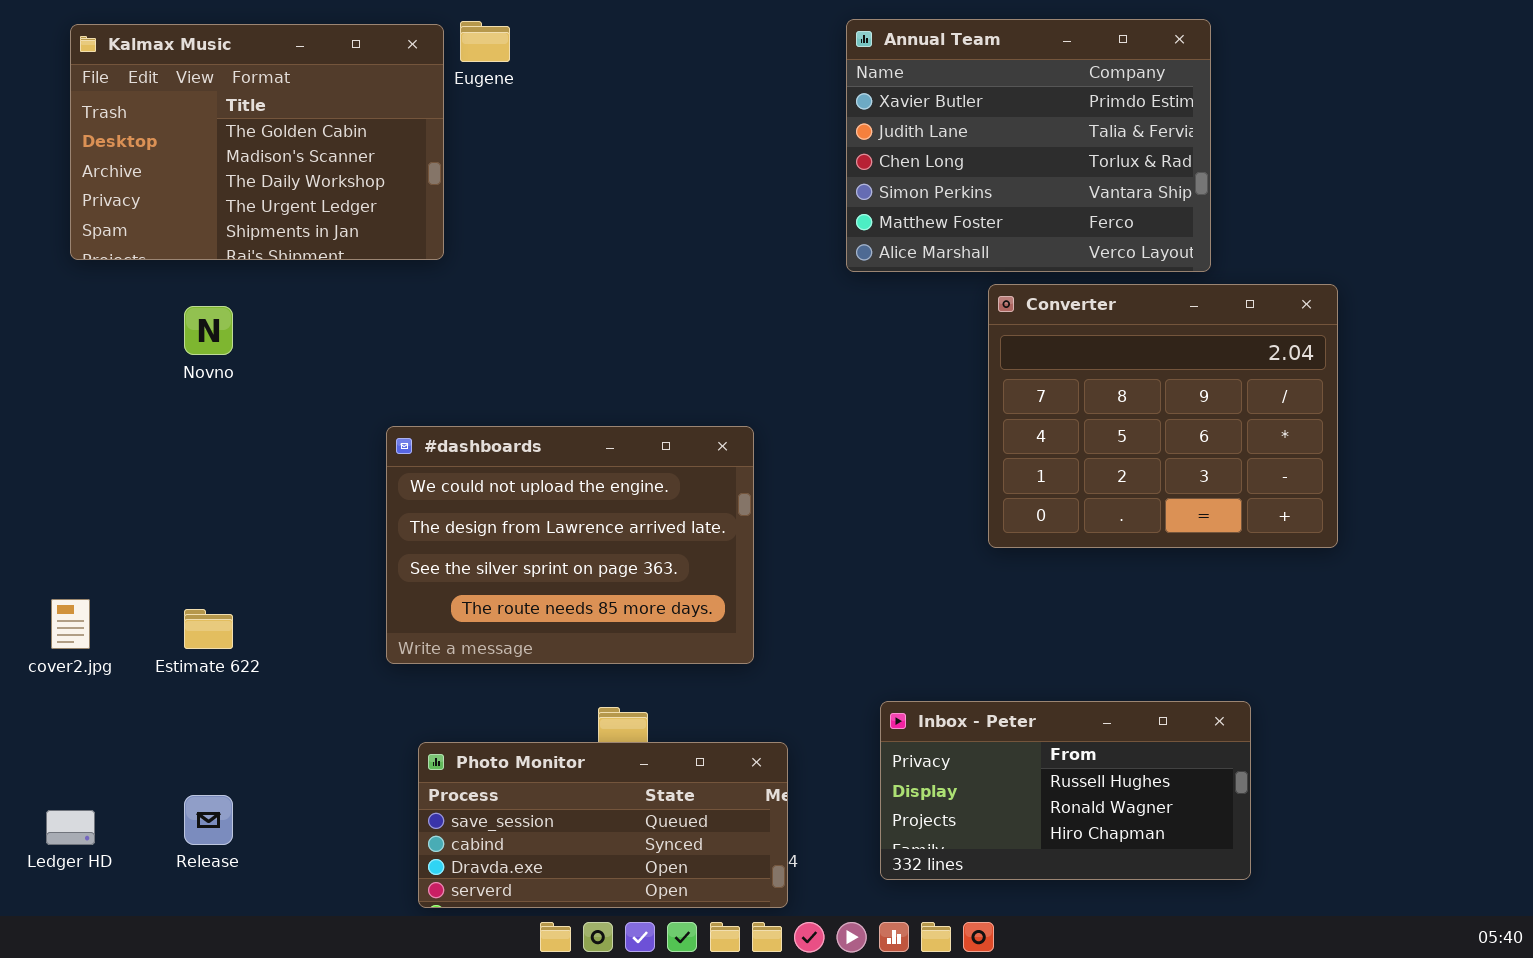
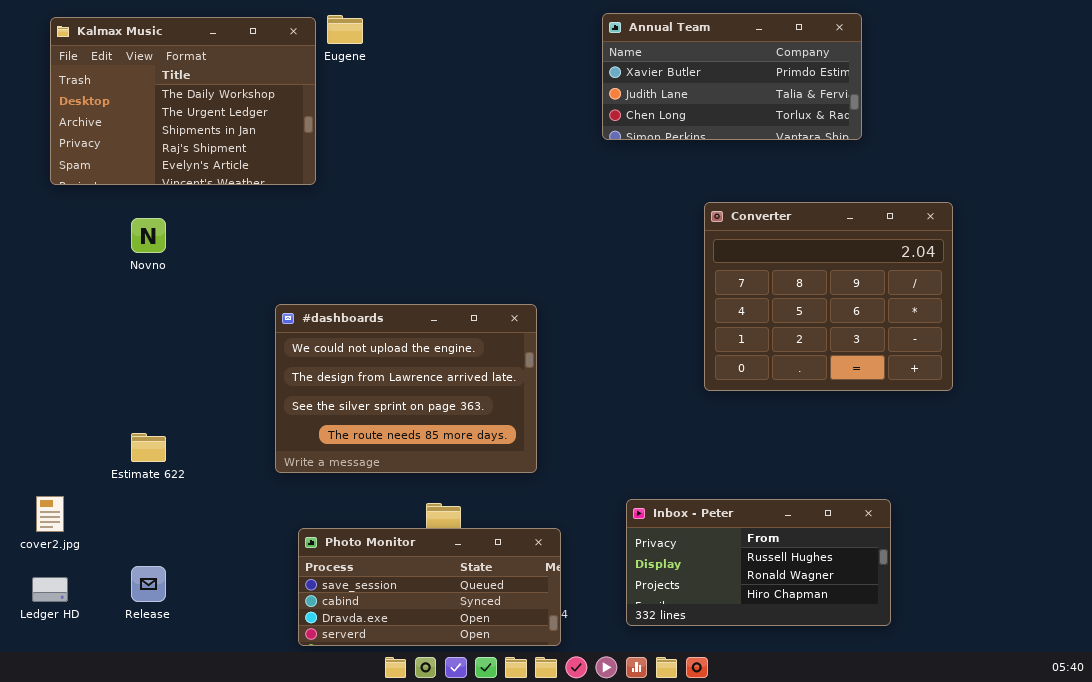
Annual Team: [846,19,1211,272] -> [602,13,862,140], resized
Kalmax Music: [70,24,444,260] -> [50,17,316,185], scrolled down 2 rows
cover2.jpg: [51,599,90,649] -> [36,496,64,532], moved

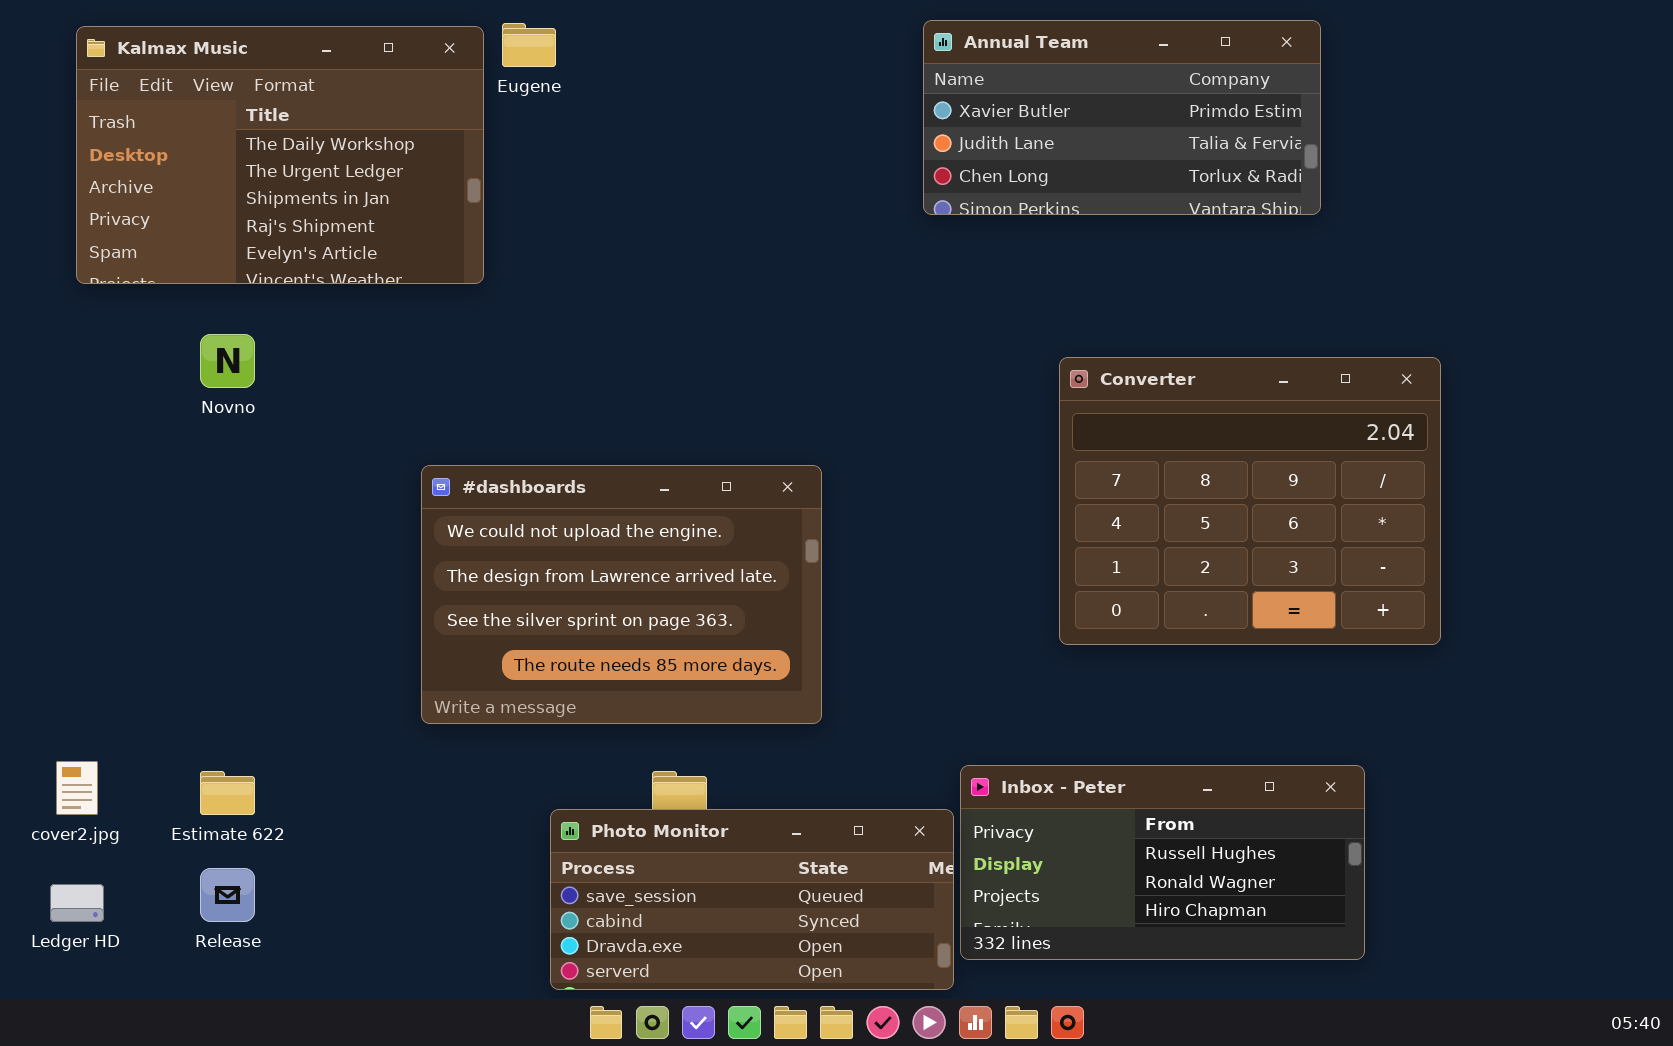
Converter: [704,202,953,391] -> [1059,357,1441,645], moved
Estimate 622: [131,433,166,462] -> [200,771,255,815], moved
Photo Monitor: [298,528,561,646] -> [550,809,954,990], moved

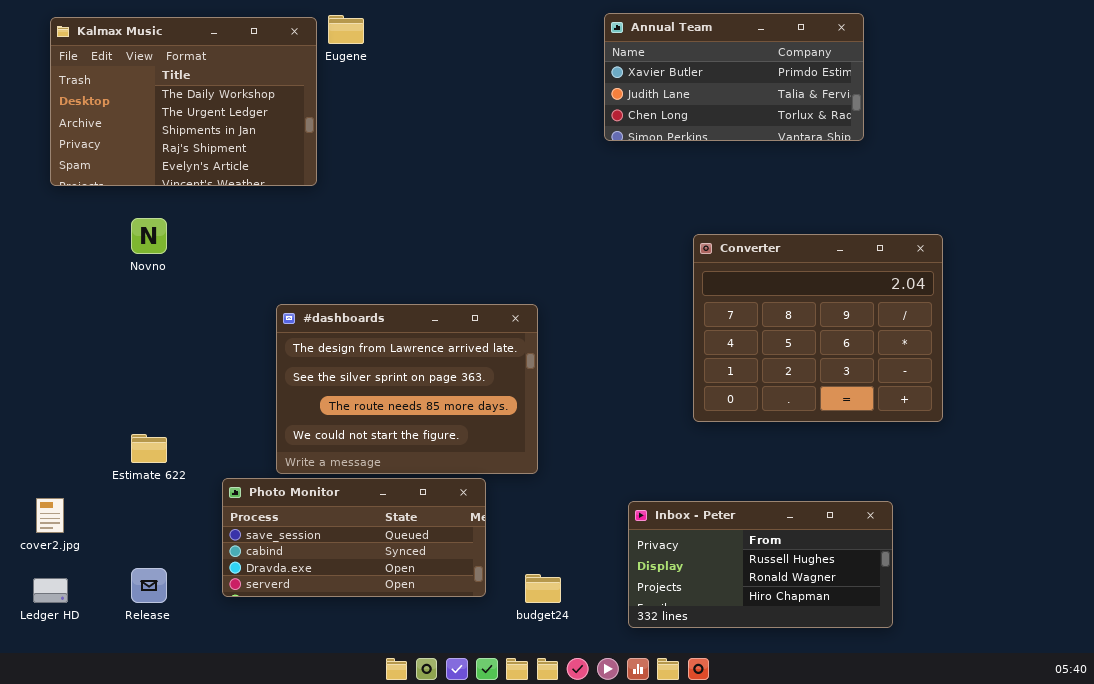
#dashboards: [421,465,822,724] -> [276,304,538,474], scrolled down 1 row
Estimate 622: [200,771,255,815] -> [131,434,167,463], moved
Photo Monitor: [550,809,954,990] -> [222,478,486,597], moved

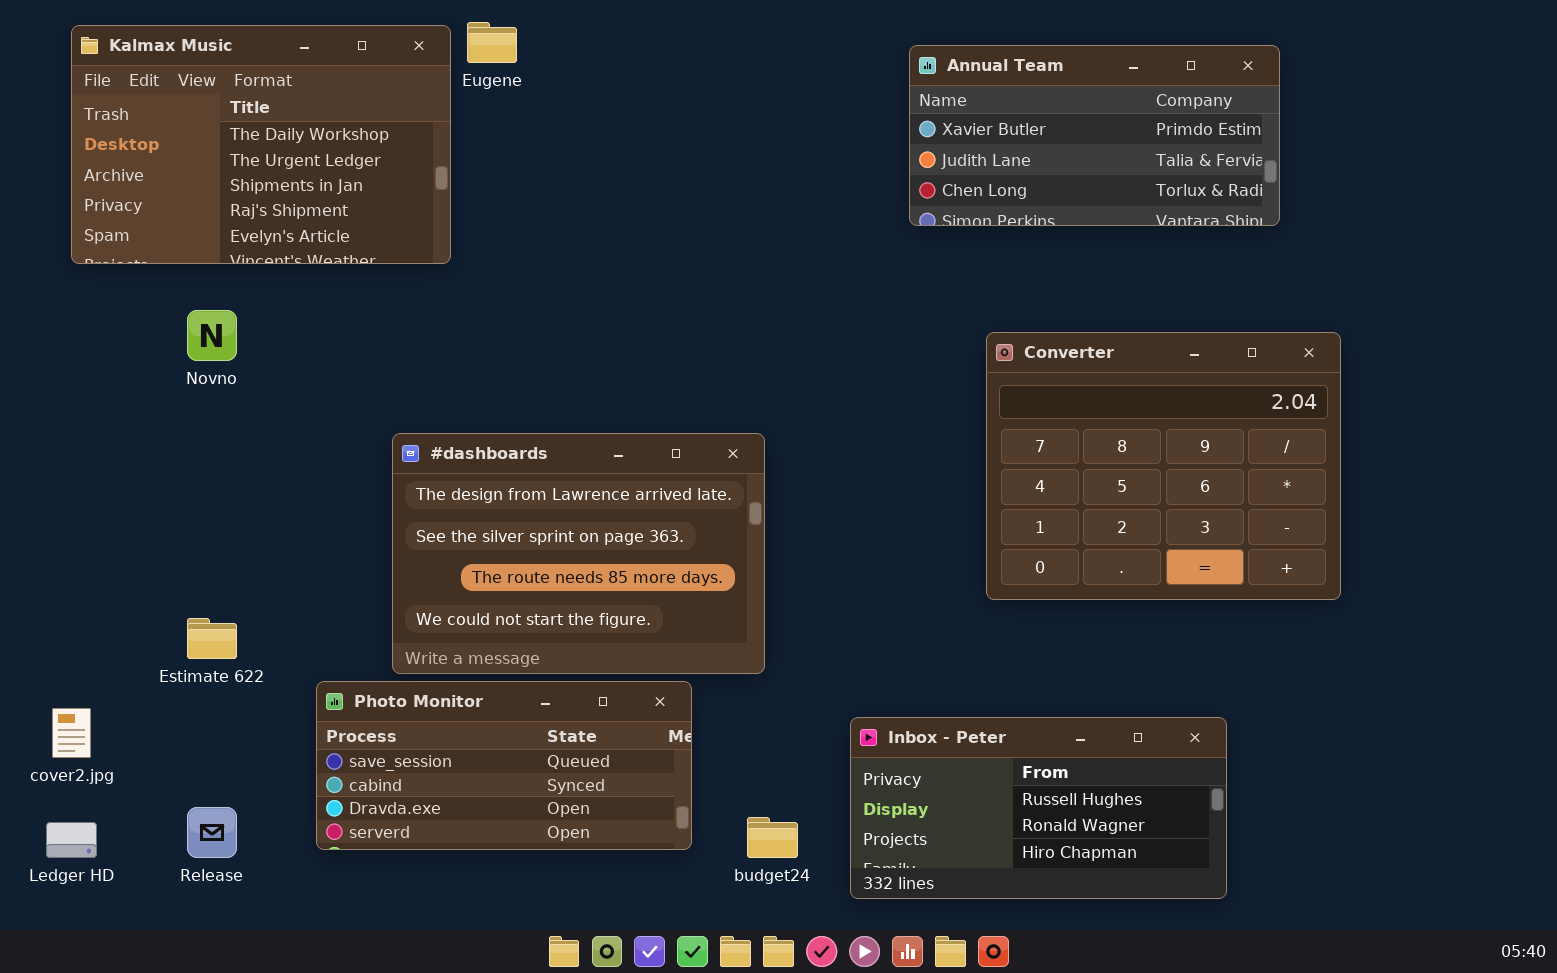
Annual Team: [604,13,864,141] -> [909,45,1280,226], moved
Inbox - Peter: [628,501,893,628] -> [850,717,1227,899], moved

